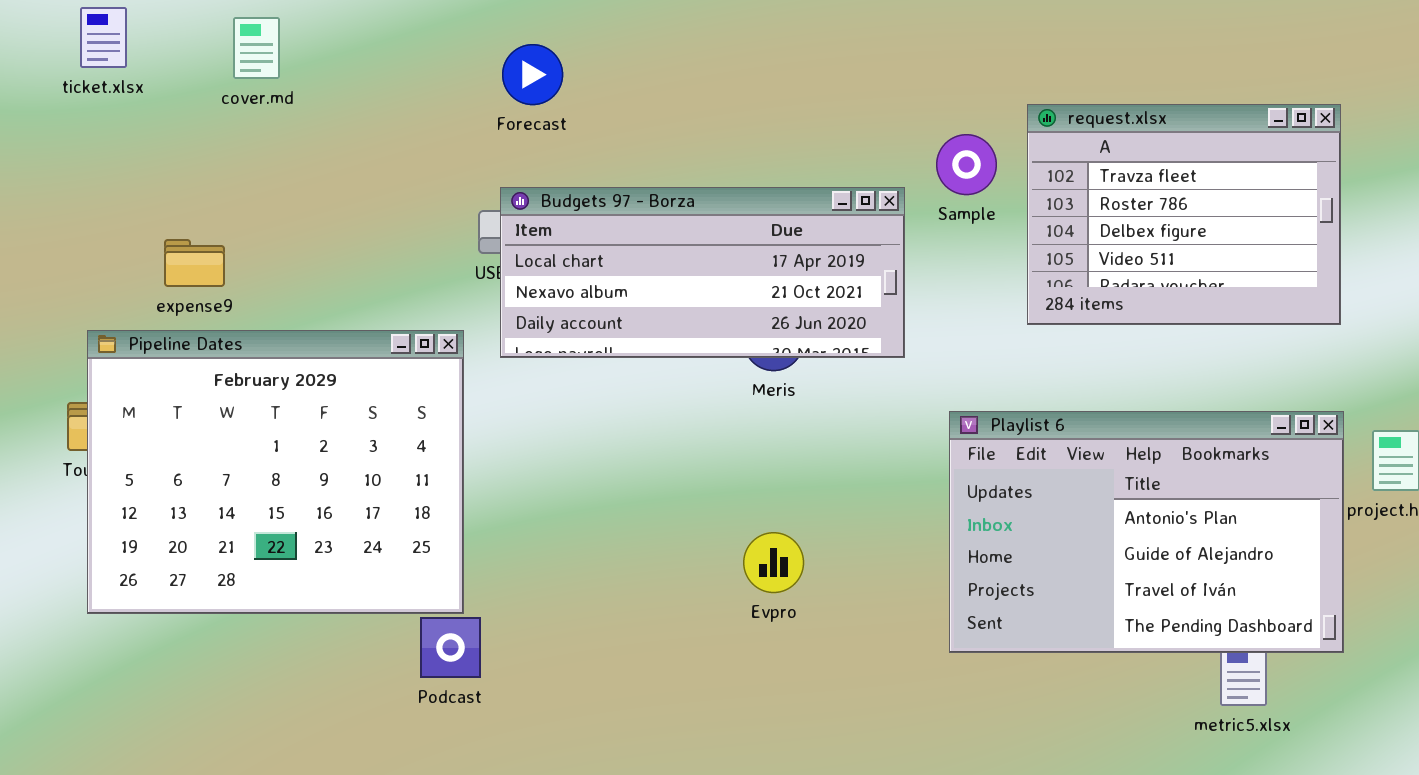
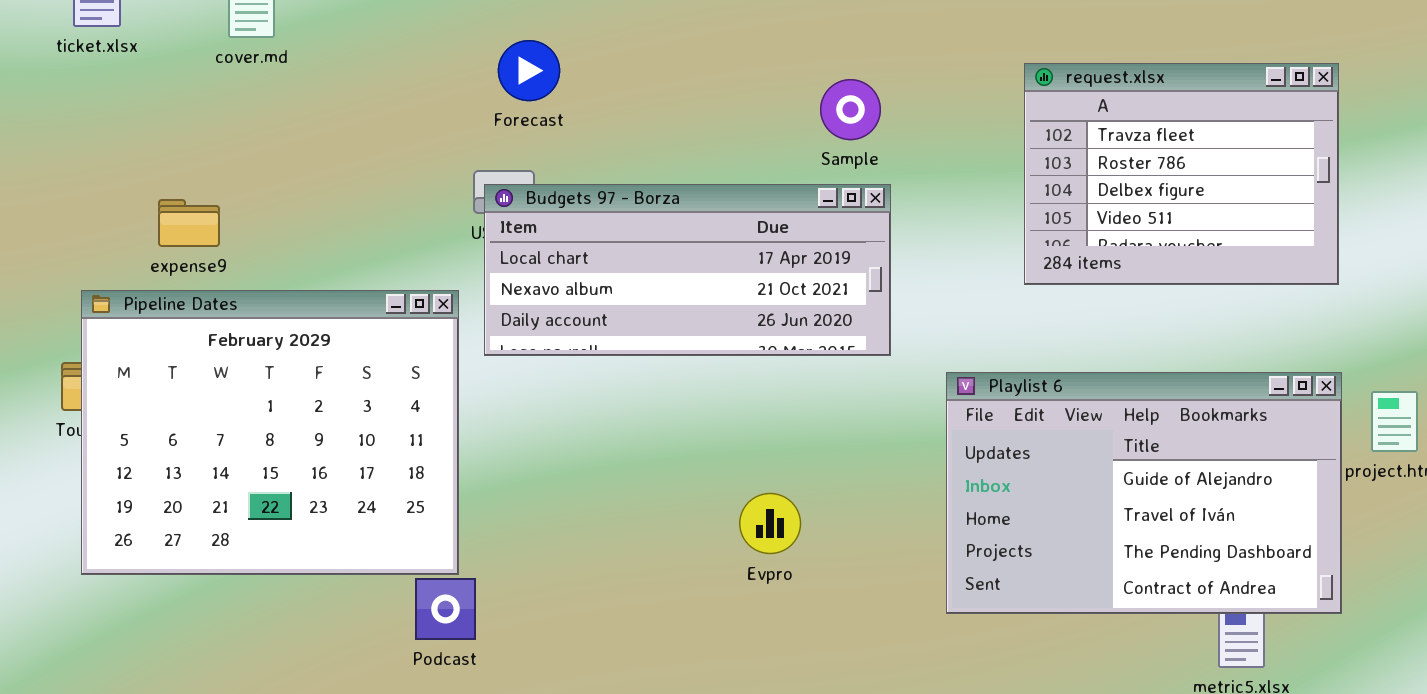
Forecast: [502,44,563,105] -> [498,40,560,101], moved
Sample: [936,134,997,195] -> [820,79,881,140], moved
Budgets 97 - Borza: [500,187,905,358] -> [484,184,891,356], moved
Playlist 6: [949,411,1344,653] -> [946,372,1342,614], scrolled down 1 row

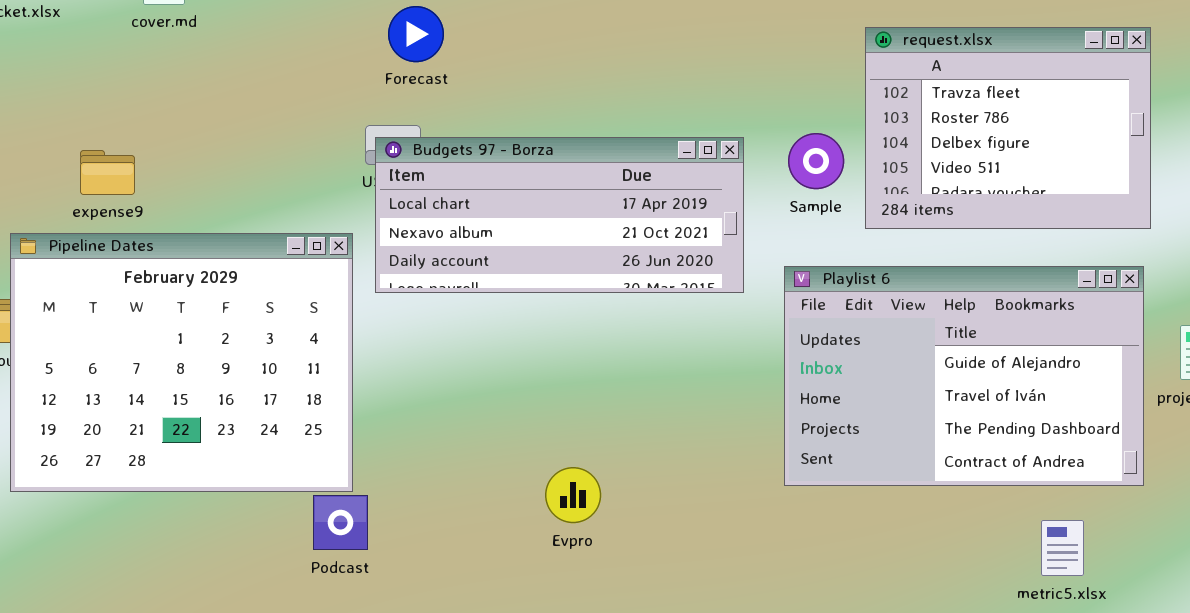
Sample: [820,79,881,140] -> [788,133,844,189], moved
Playlist 6: [946,372,1342,614] -> [784,266,1144,486], moved
Evpro: [739,493,801,554] -> [545,467,601,523], moved

